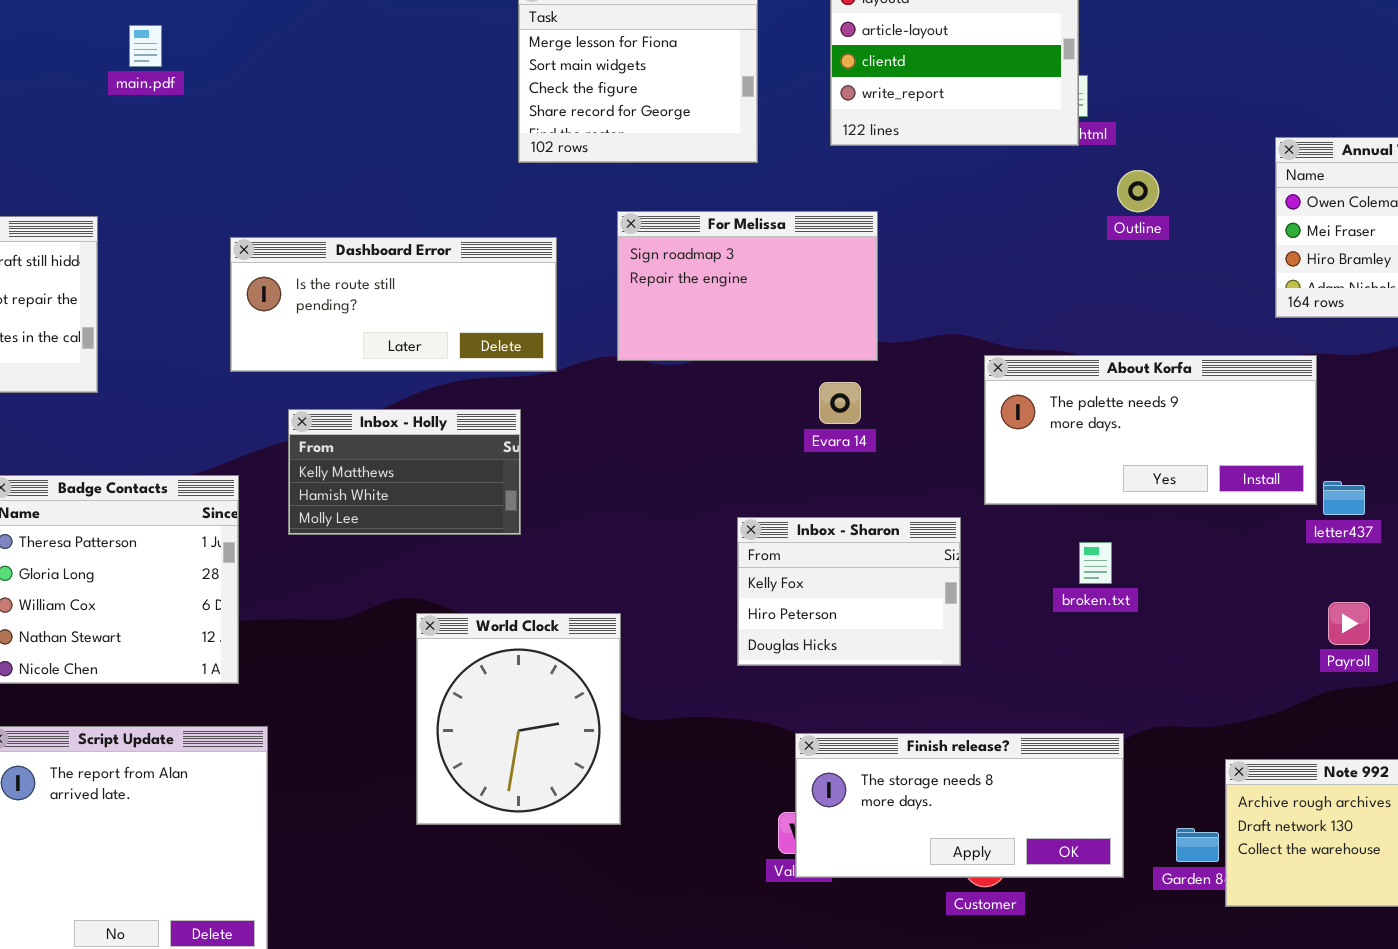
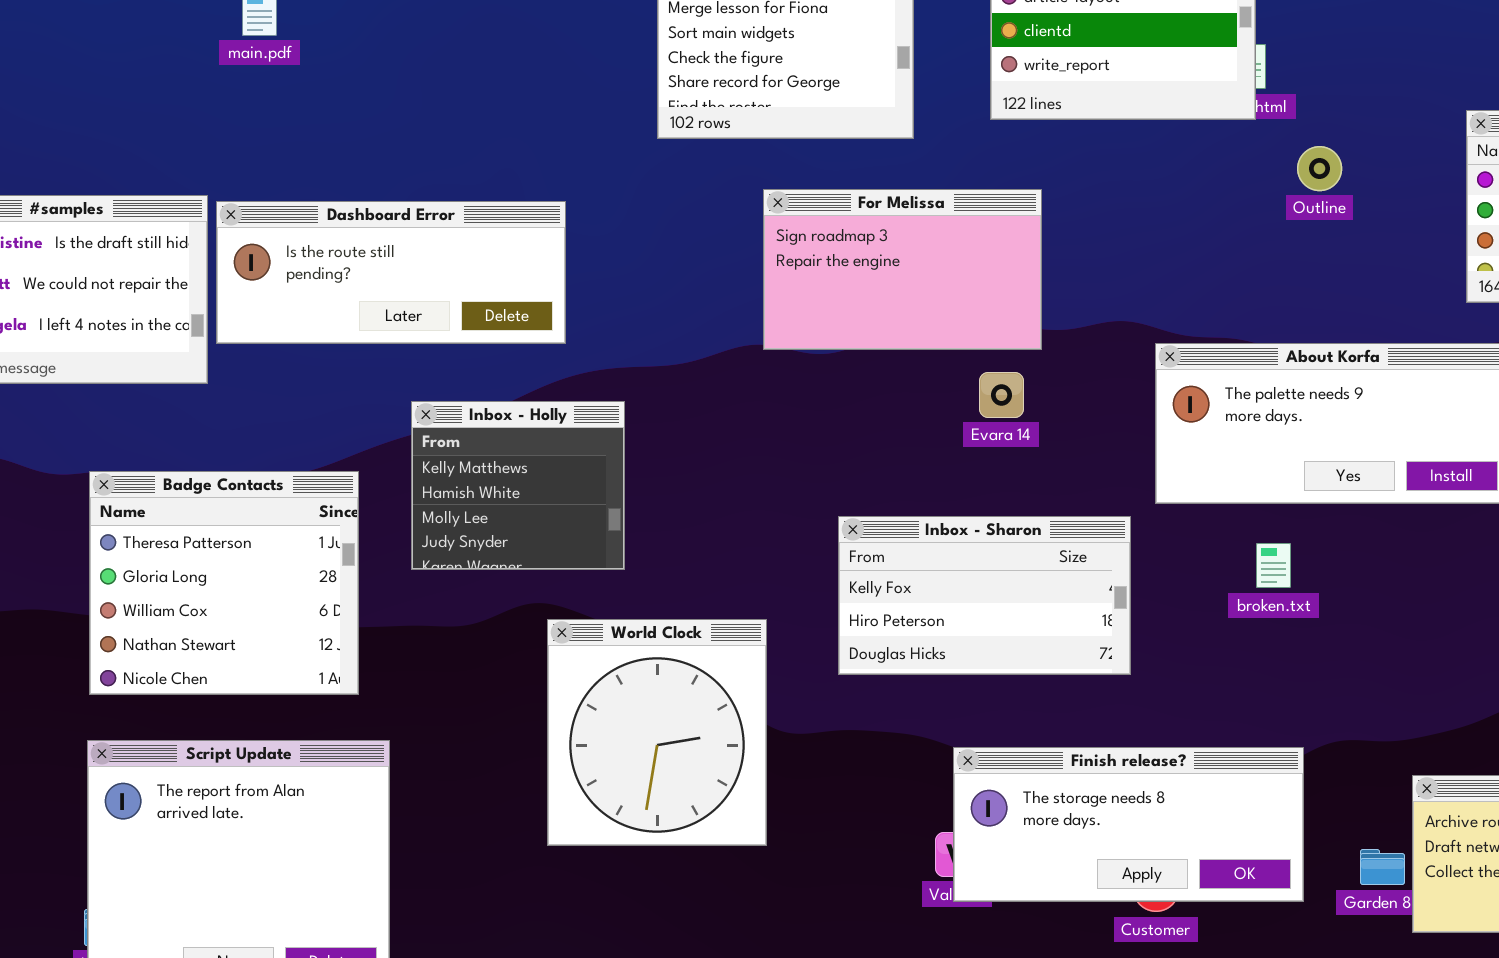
Dashboard Error: [230,237,557,372] -> [216,201,566,344], moved
Inbox - Holly: [288,409,521,535] -> [411,401,625,570], resized
Inbox - Sharon: [737,517,961,666] -> [838,516,1131,675], resized

